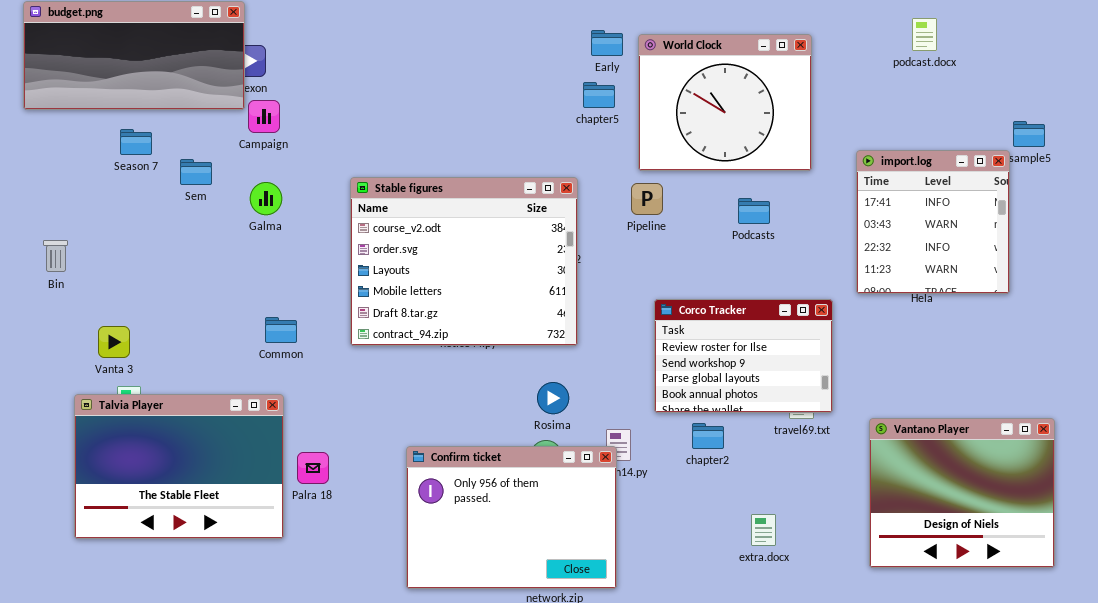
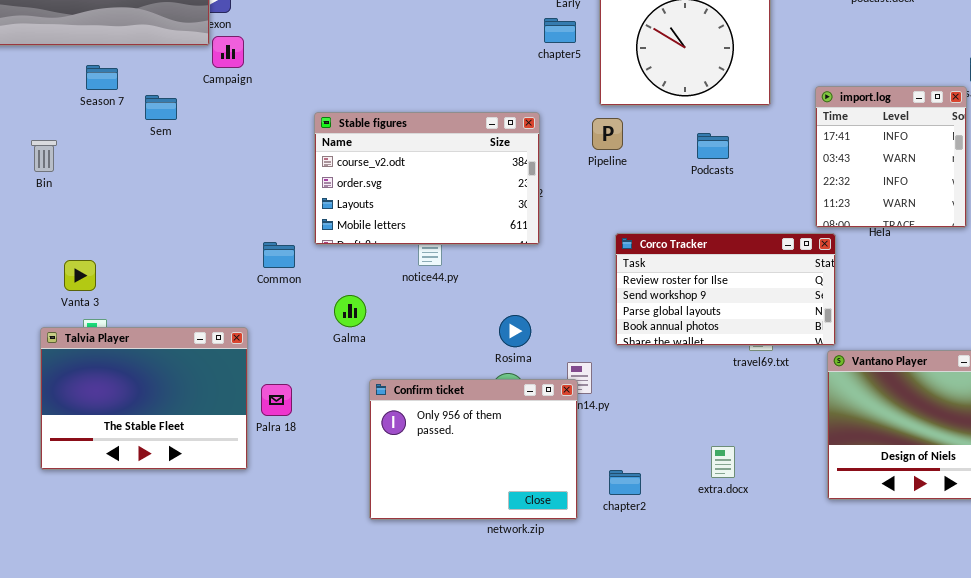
Stable figures: [350,177,578,346] -> [314,112,540,245], resized
Galma: [250,182,282,215] -> [334,295,366,327], moved
Bin: [43,240,68,272] -> [31,140,57,172], moved
Corco Tracker: [654,299,833,413] -> [615,233,836,346], resized
Common: [265,317,297,343] -> [263,242,295,268], moved
chapter2: [692,423,724,449] -> [609,470,641,495], moved

